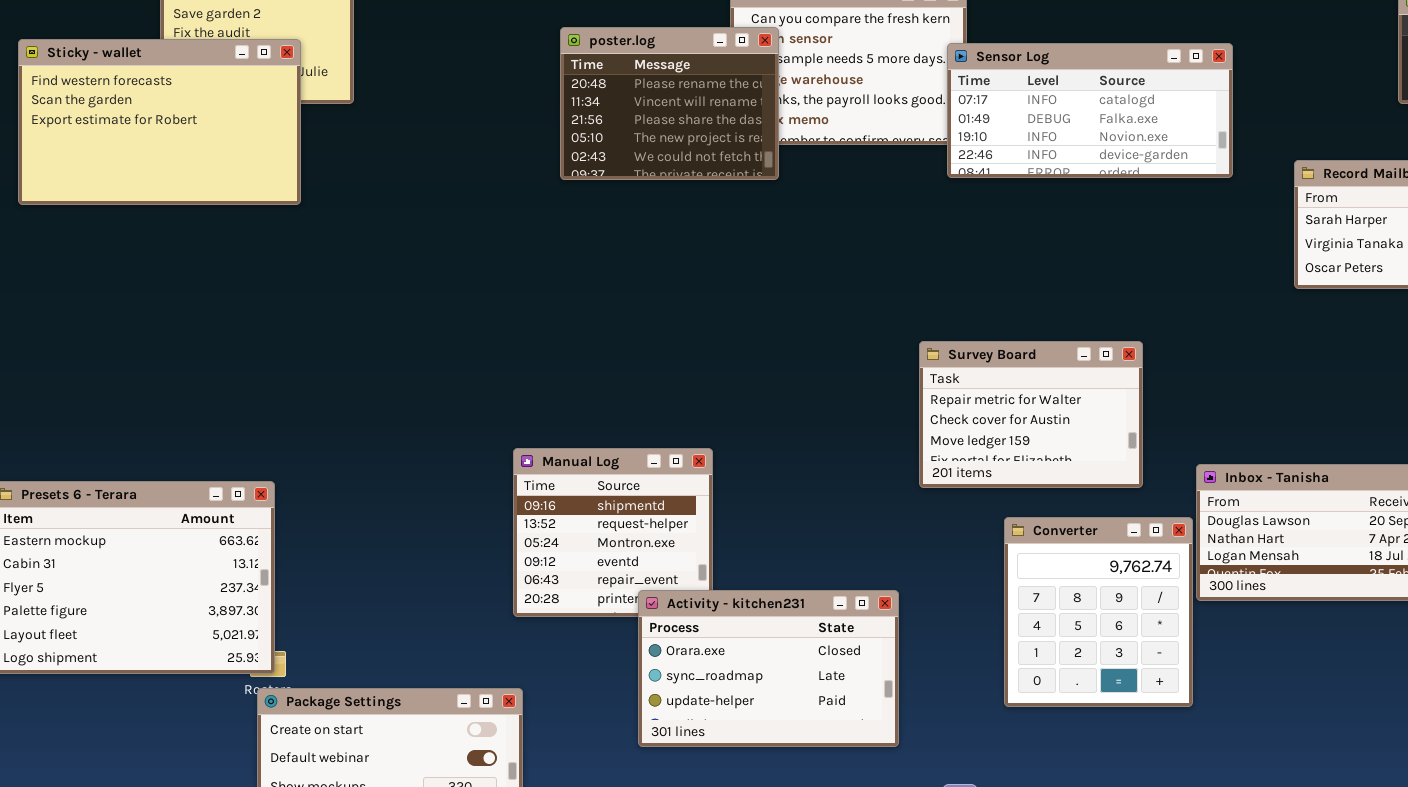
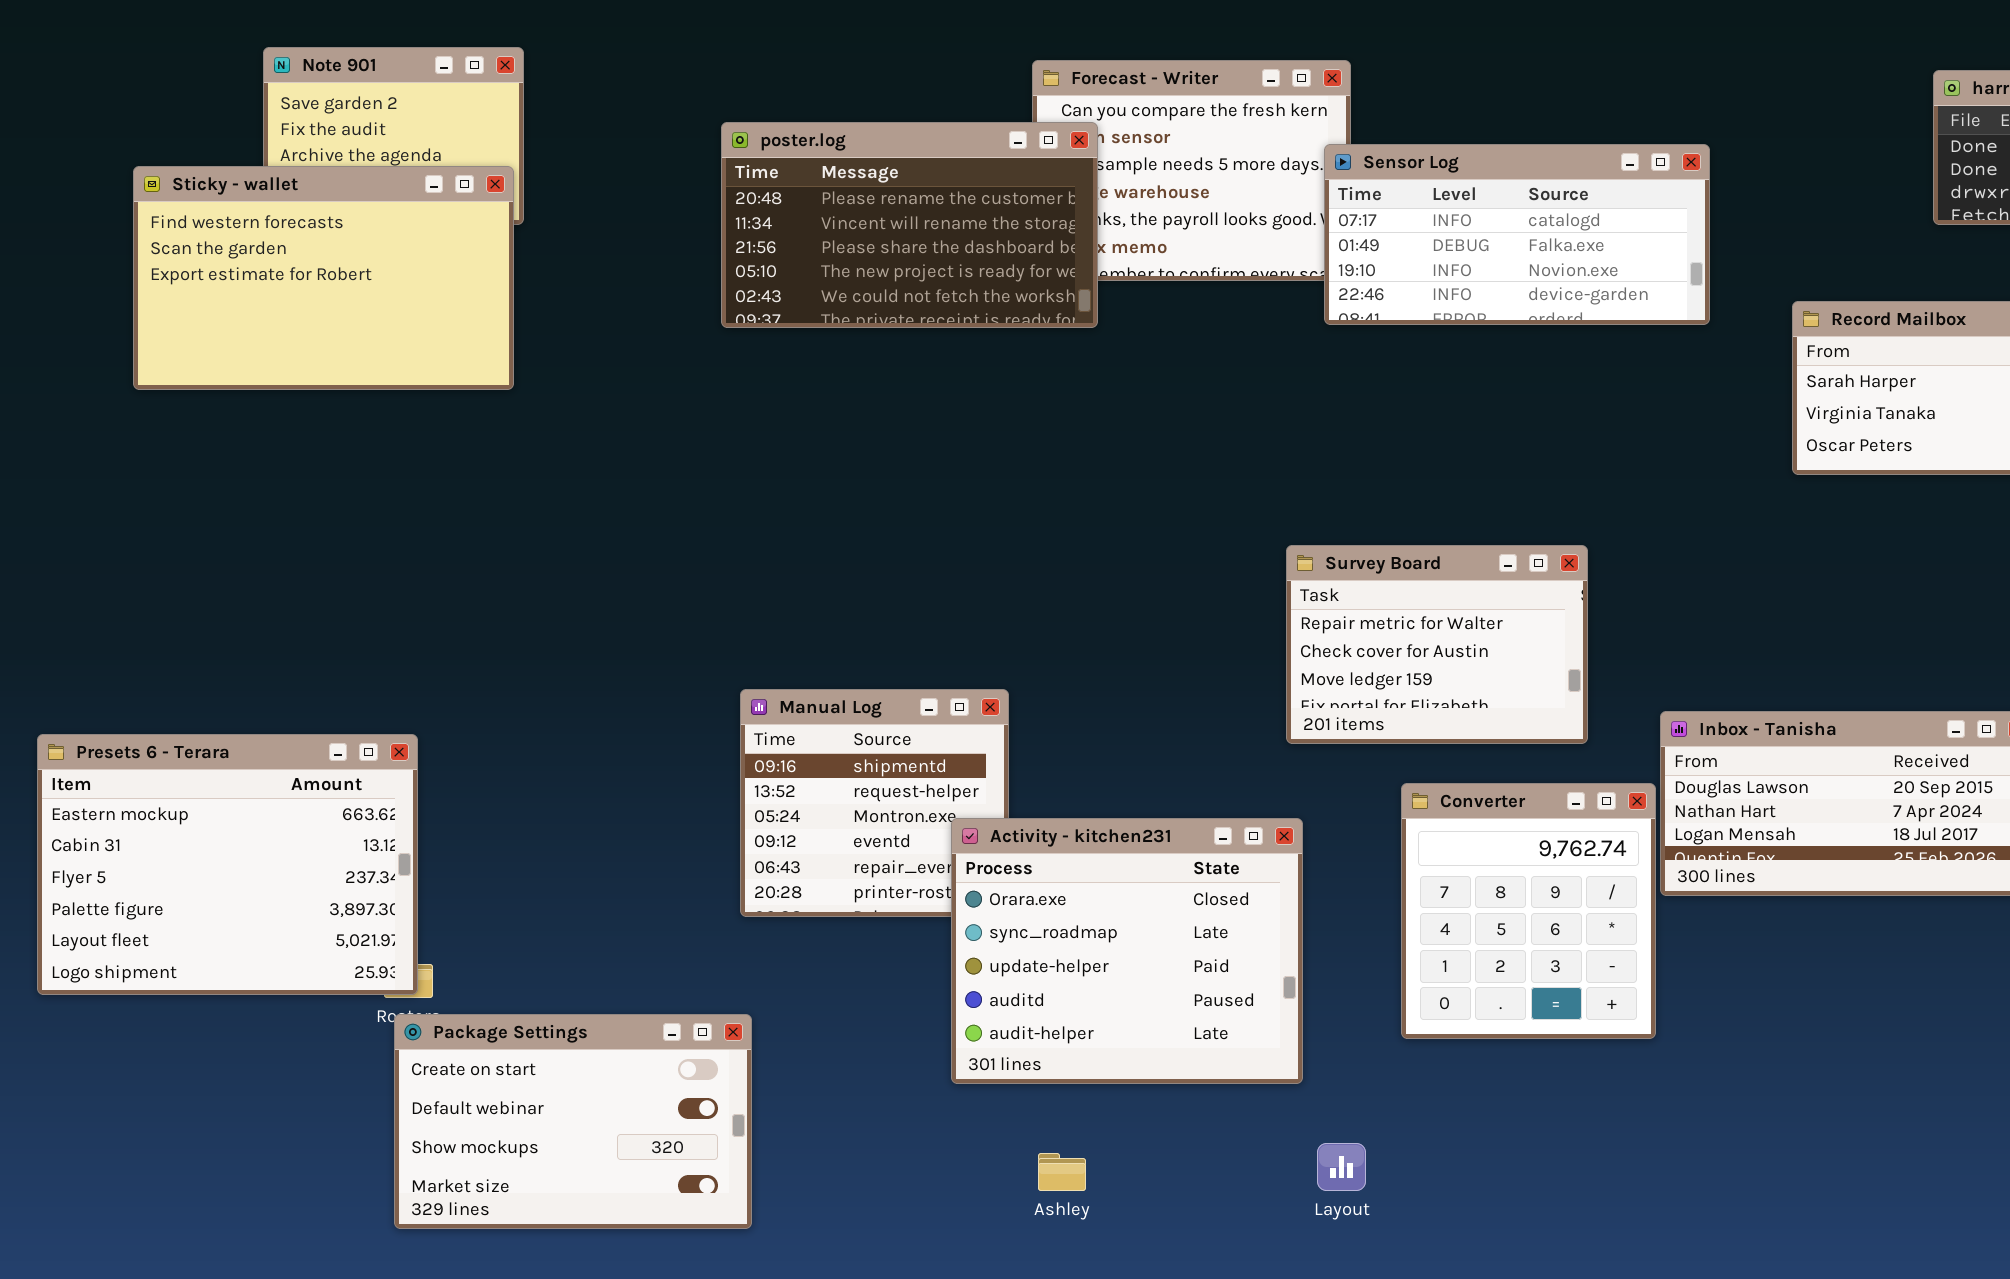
poster.log: [560,27,779,180] -> [721,122,1098,328], resized
Sticky - wallet: [18,39,301,205] -> [133,166,514,390], moved
Activity - kitchen231: [638,590,899,747] -> [951,818,1303,1084], moved, resized

